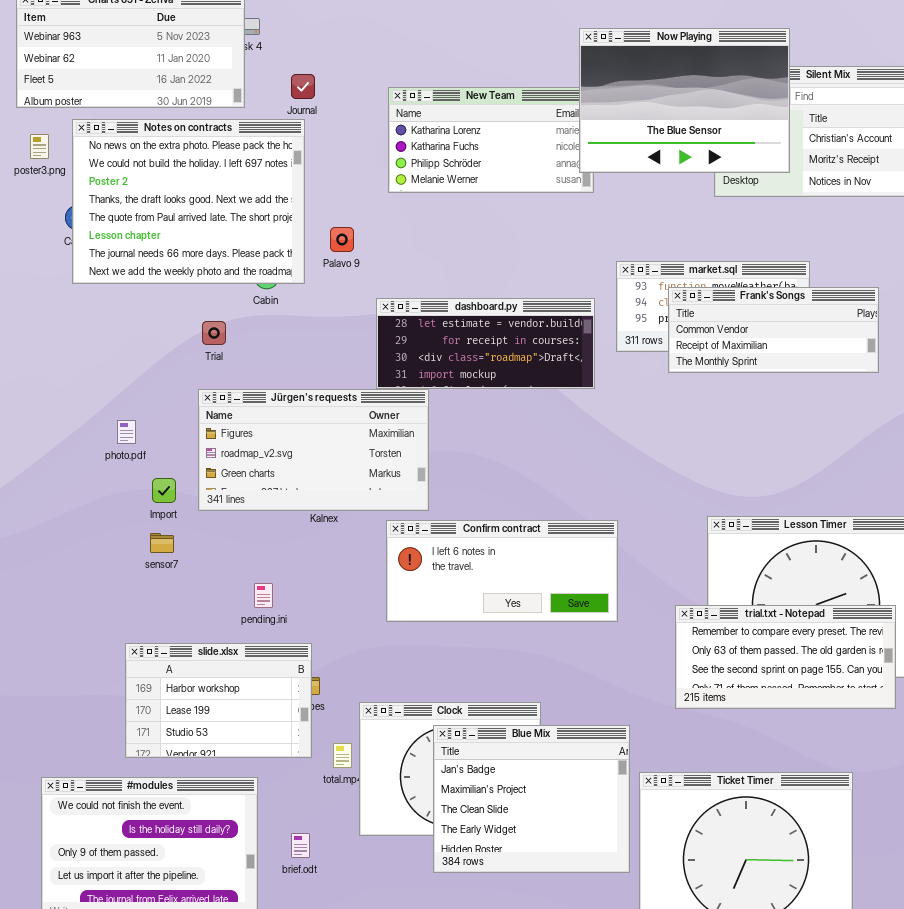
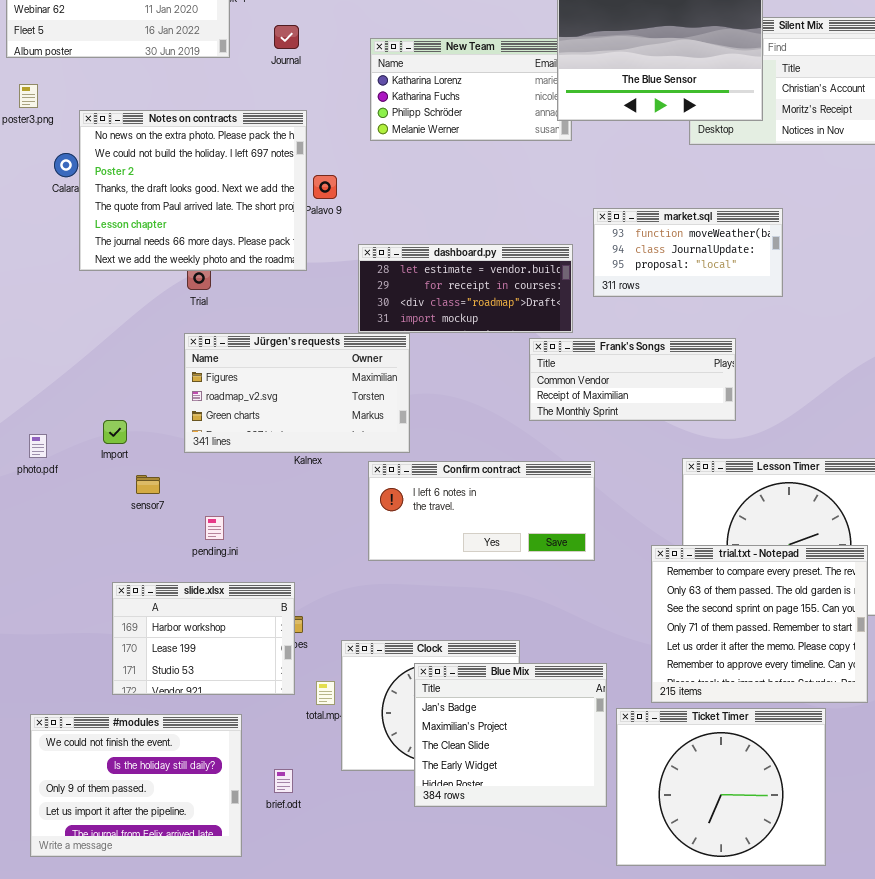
Notes on contracts: [72,119,305,284] -> [79,110,307,271], moved
Frank's Songs: [668,287,879,373] -> [529,338,736,421], moved
photo.pdf: [117,420,136,444] -> [29,434,47,458], moved
Import: [152,478,176,503] -> [103,420,127,444], moved
pending.ini: [254,583,273,608] -> [205,516,224,540], moved
trial.txt - Notepad: [675,605,896,709] -> [651,545,868,703], resized

